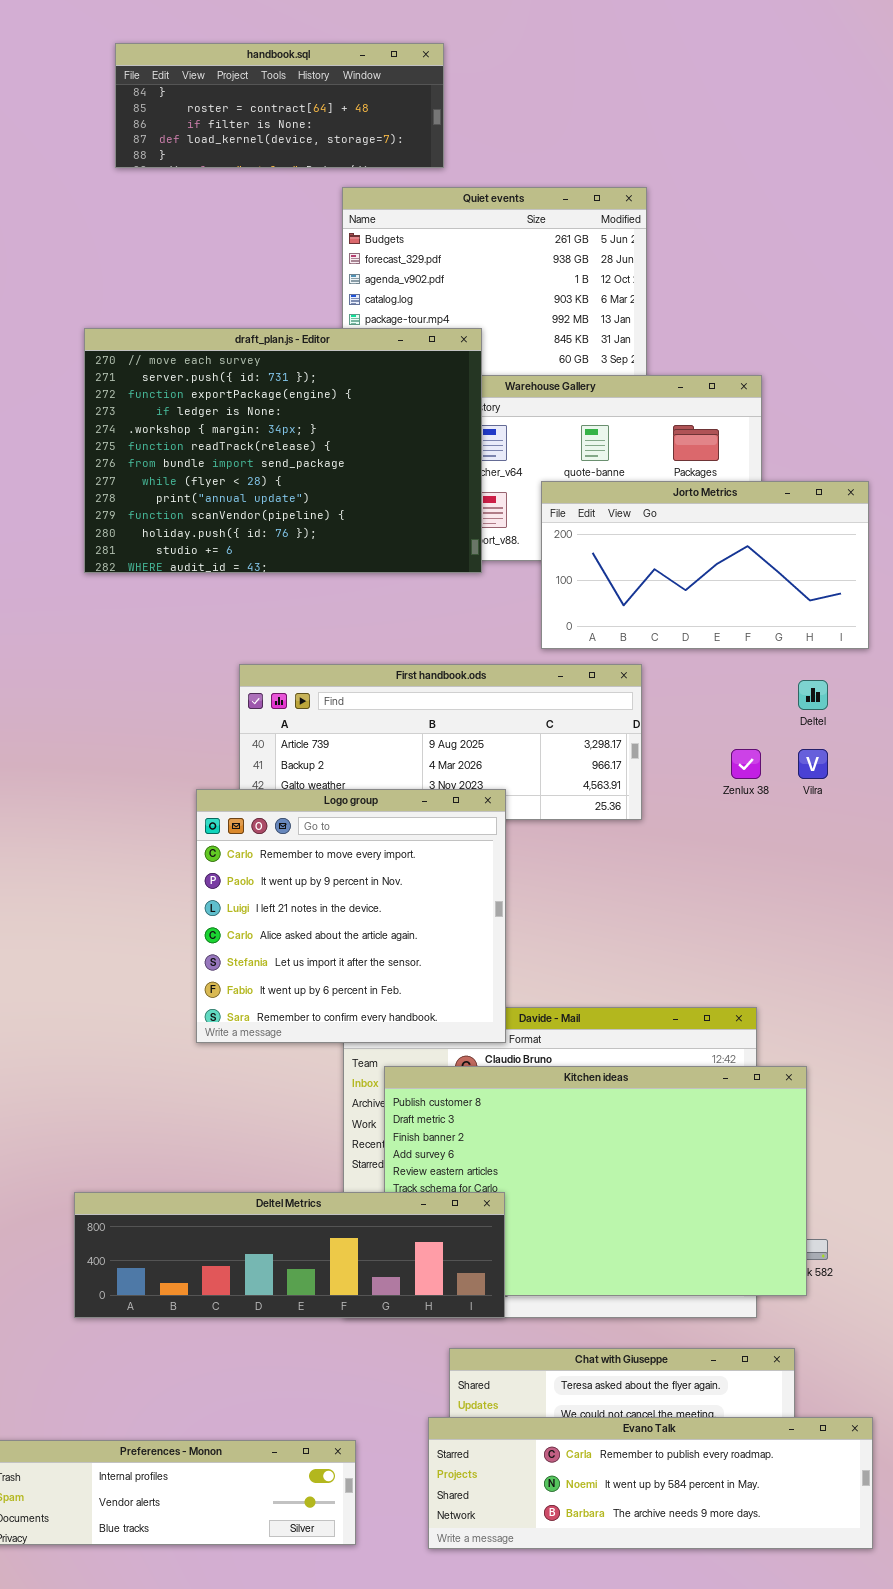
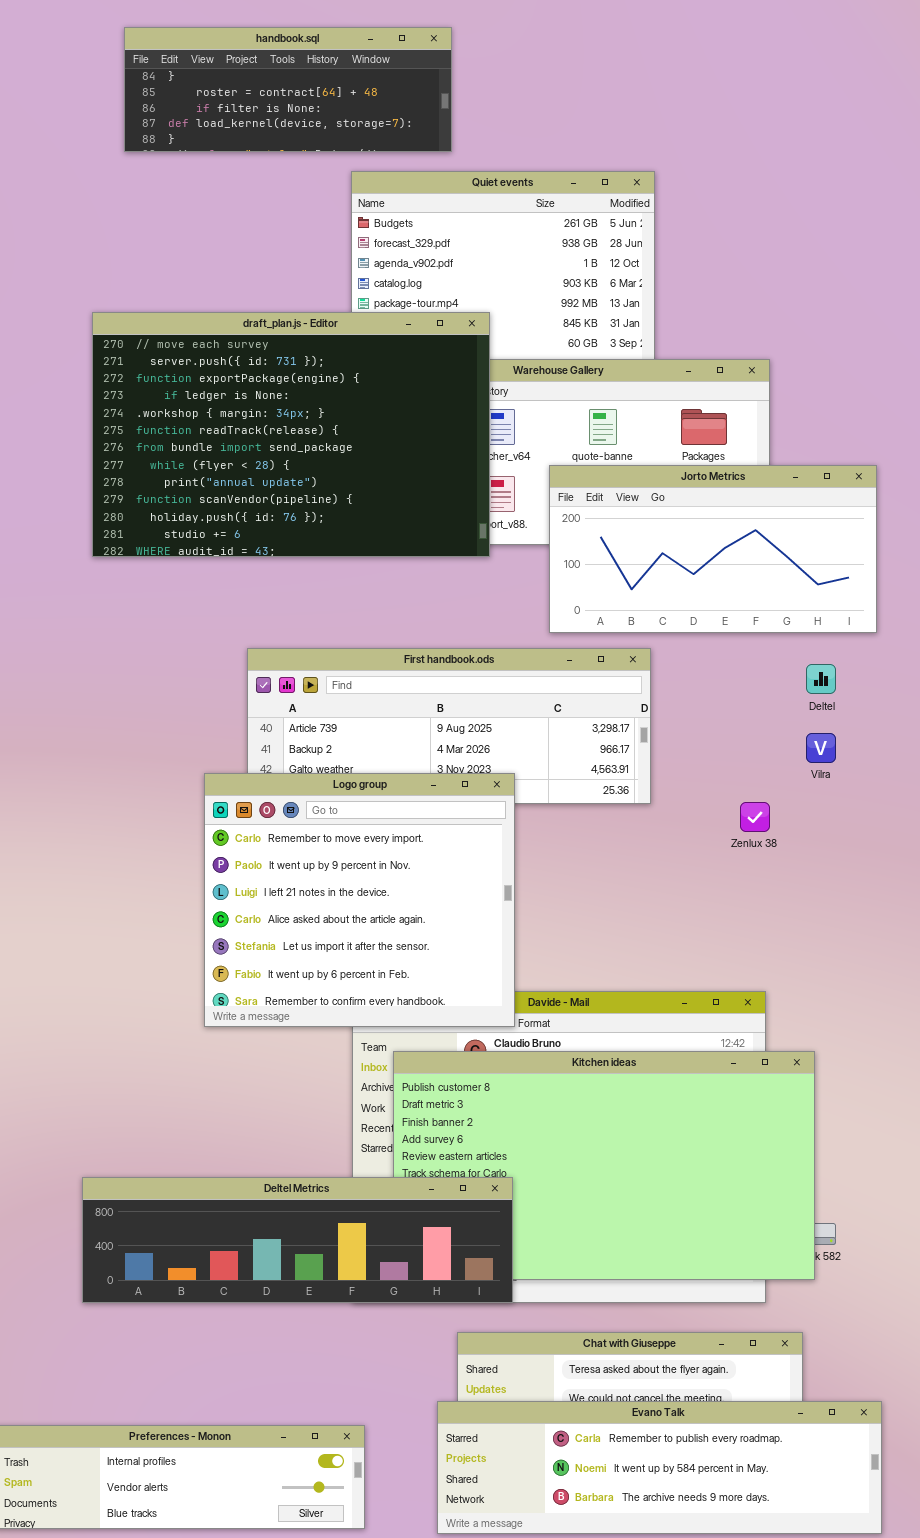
Zenlux 38: [731,749,761,779] -> [740,802,770,832], moved

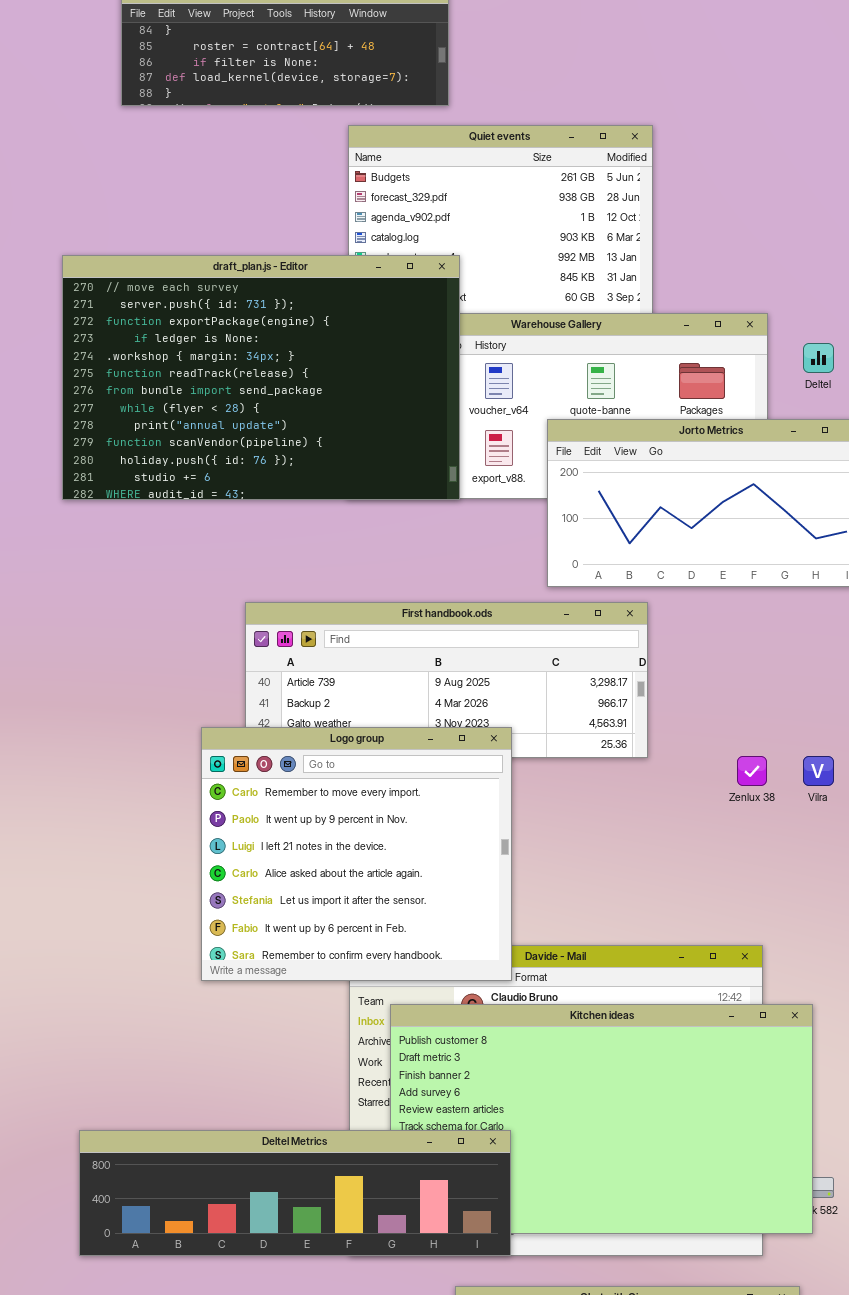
draft_plan.js - Editor: [92,312,490,557] -> [62,255,460,500], moved
Deltel: [806,664,836,694] -> [803,343,834,373], moved
Vilra: [806,733,836,763] -> [803,756,834,786], moved

